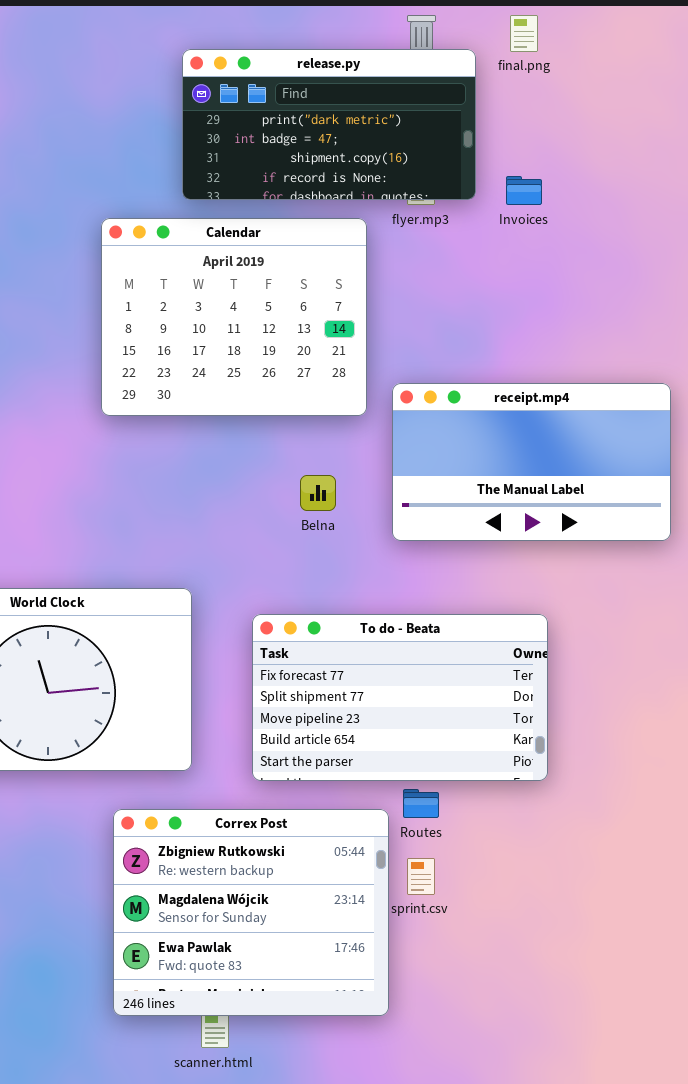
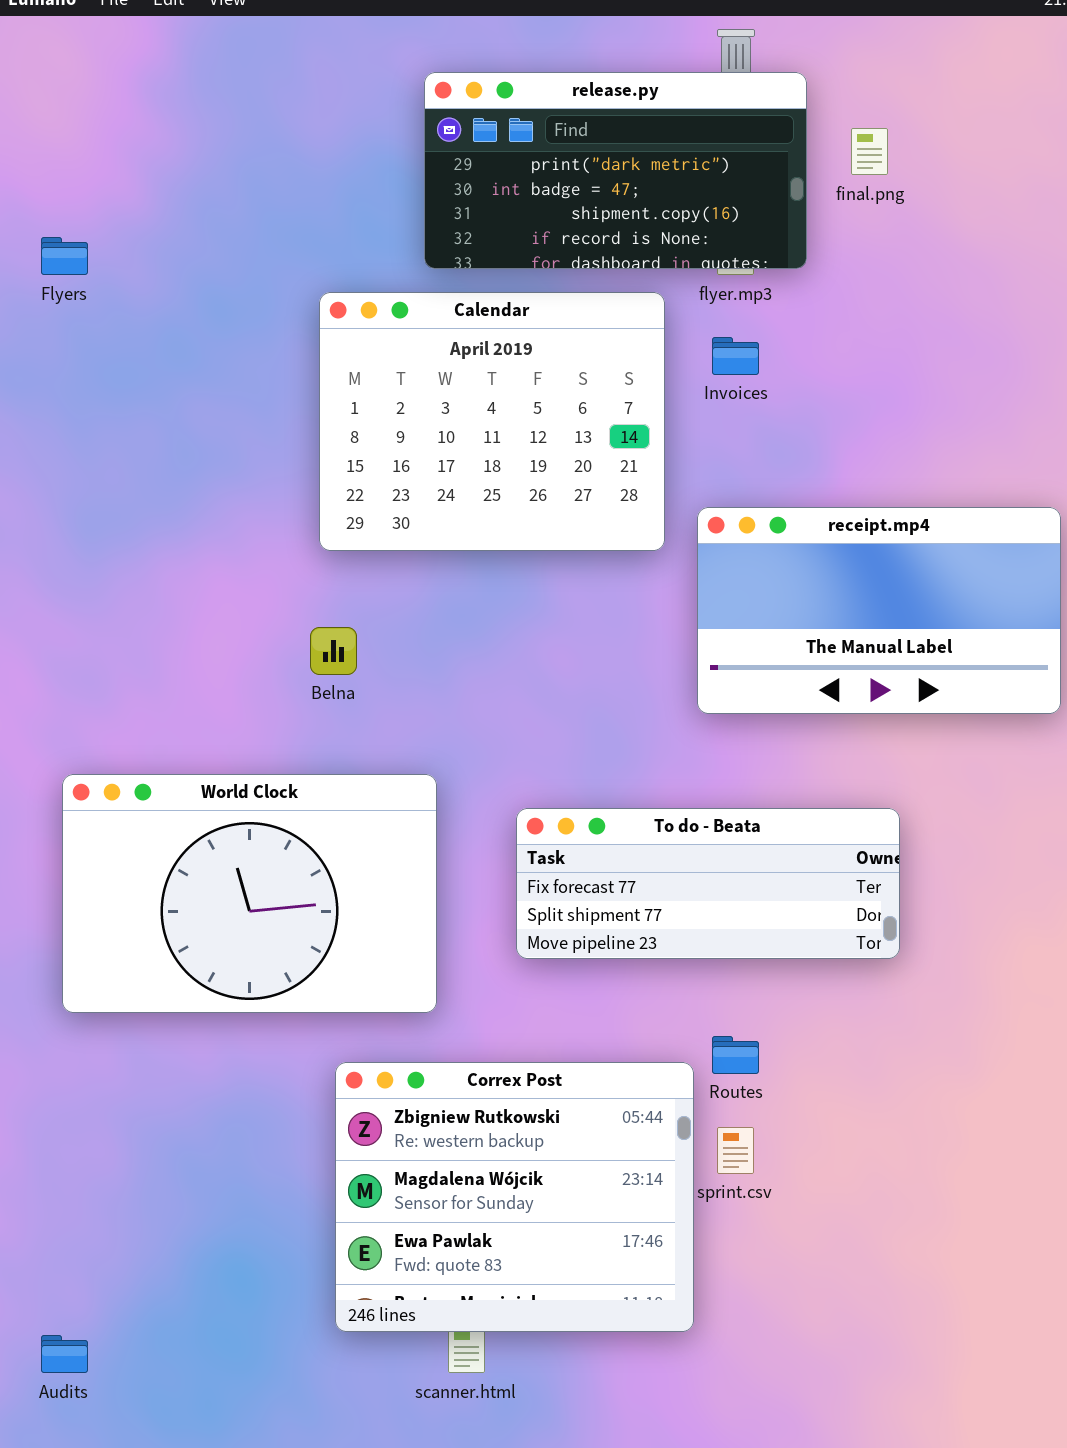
final.png: [510,15,538,52] -> [851,128,888,175], moved
Invoices: [506,176,542,205] -> [712,337,759,375], moved
Belna: [300,475,336,511] -> [310,627,357,675], moved
To do - Beata: [252,614,548,781] -> [516,808,900,959], resized

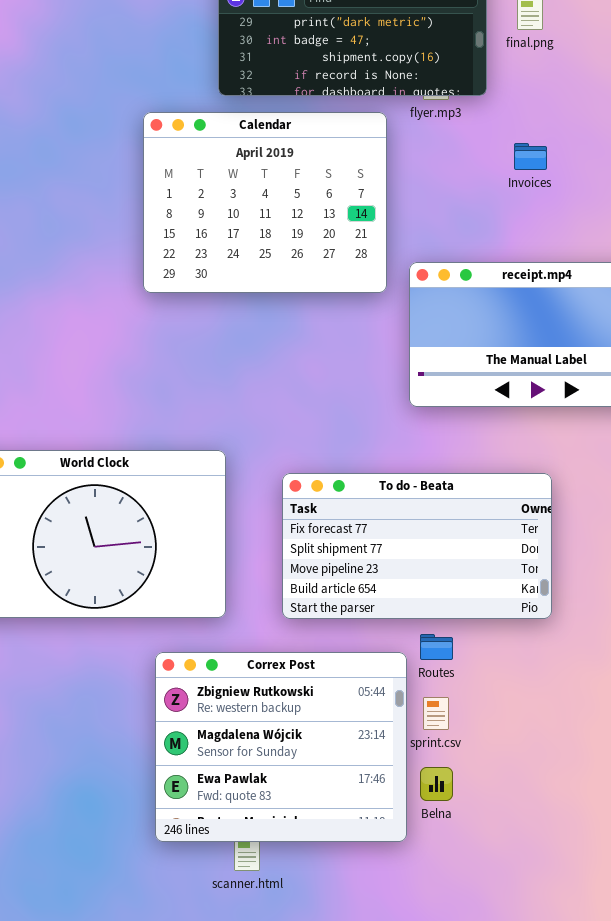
Invoices: [712,337,759,375] -> [514,143,547,170], moved
Belna: [310,627,357,675] -> [420,767,453,801], moved
To do - Beata: [516,808,900,959] -> [282,473,552,619], resized

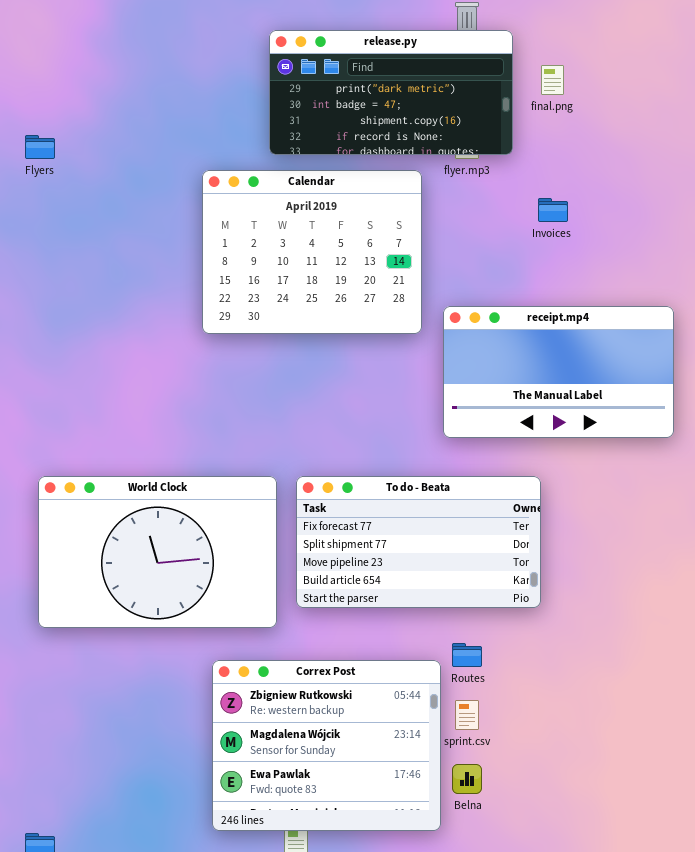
To do - Beata: [282,473,552,619] -> [296,476,541,608], moved

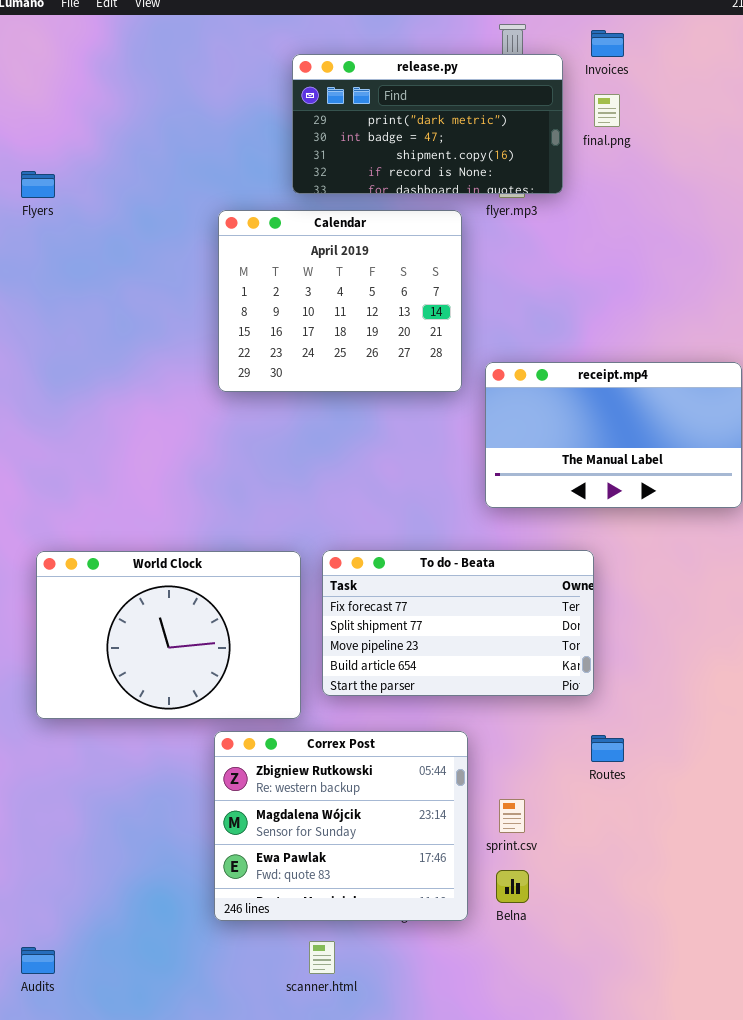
Invoices: [538,198,568,222] -> [591,30,624,57], moved
Routes: [452,643,482,667] -> [591,735,624,762], moved
Correx Post: [212,660,441,831] -> [214,731,468,921], moved

